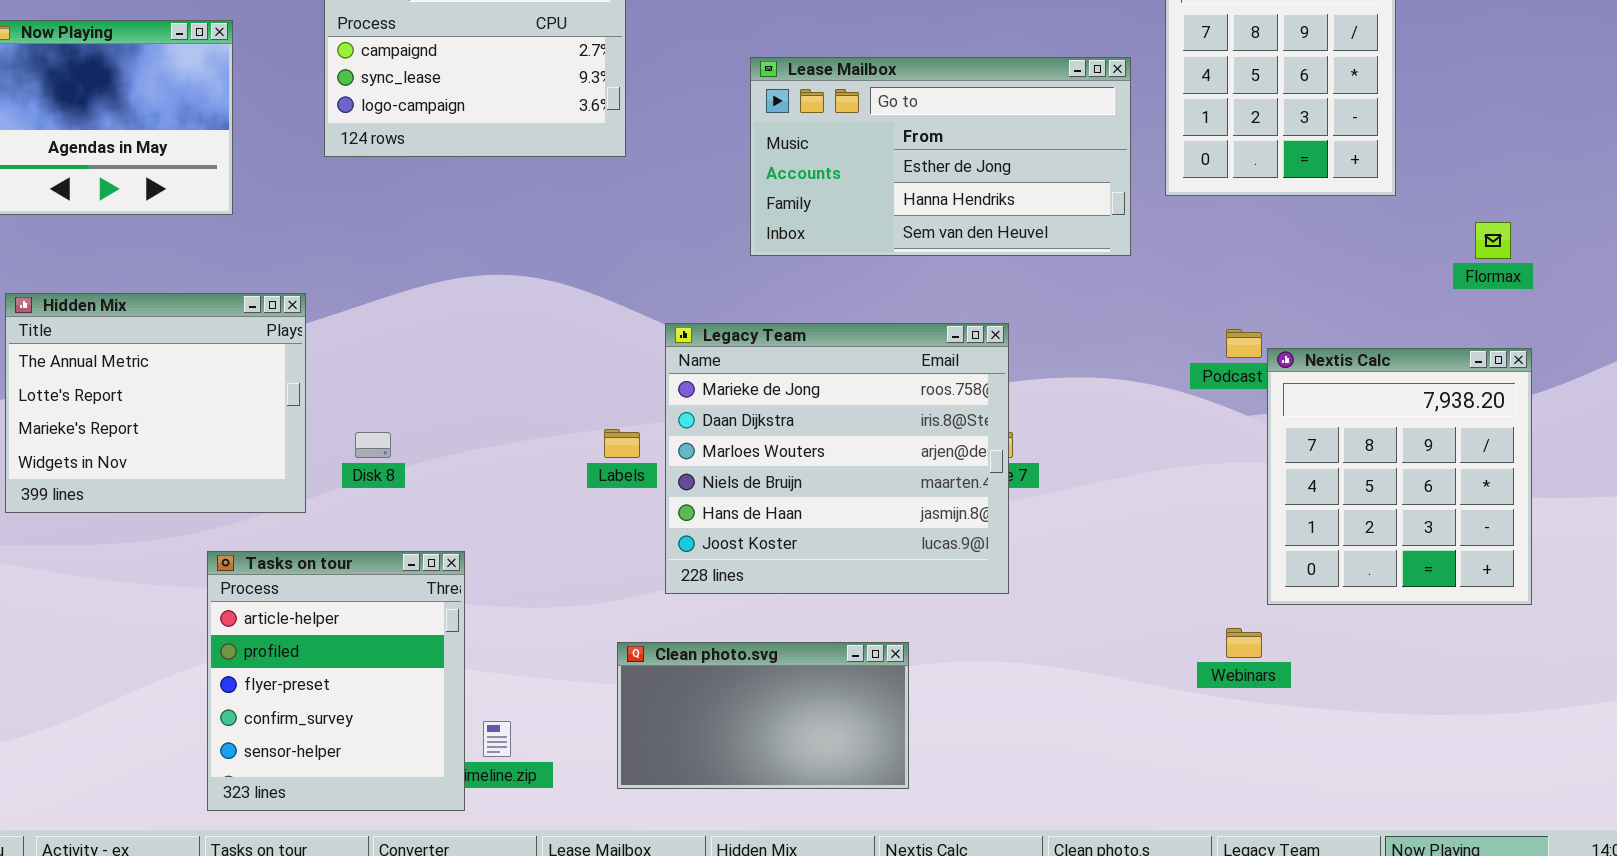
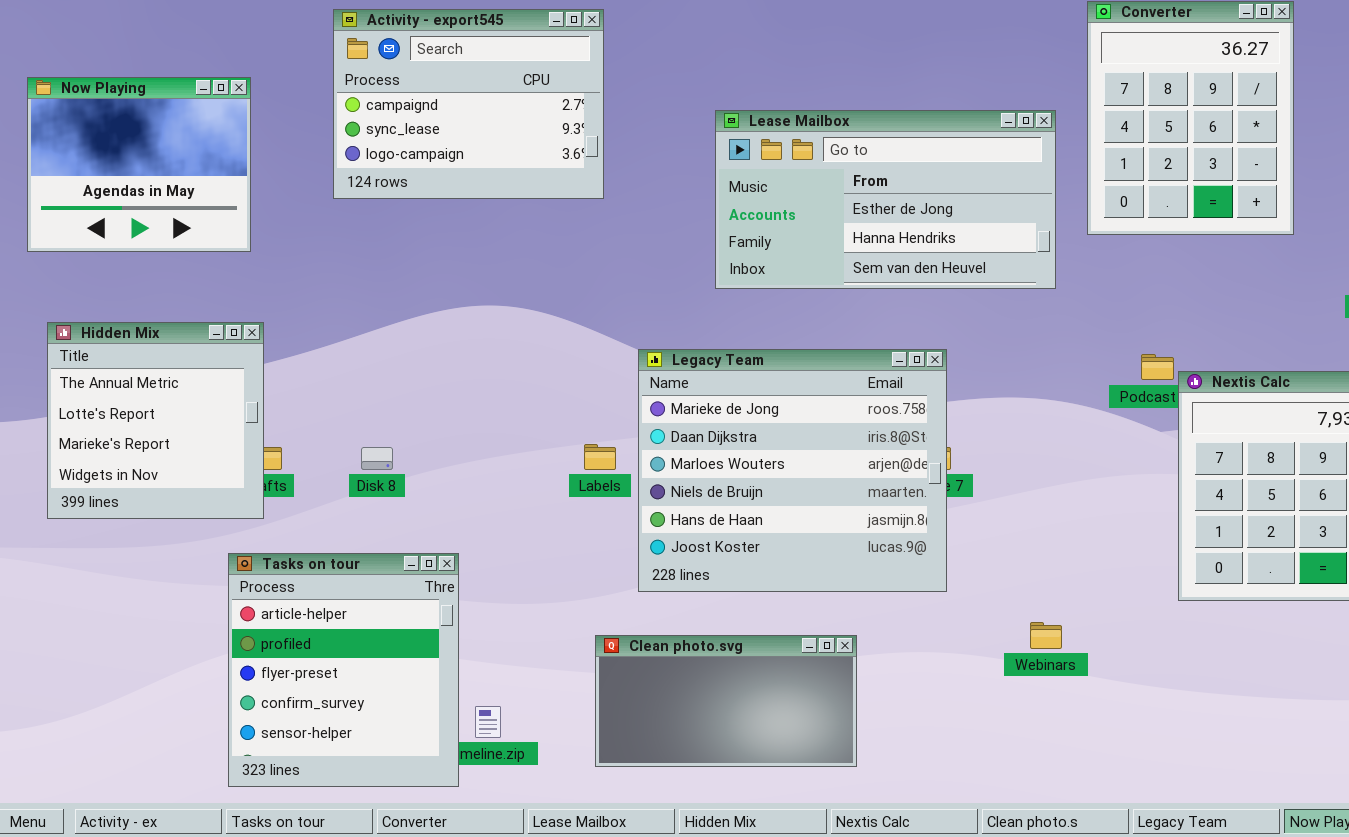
Hidden Mix: [5,293,306,513] -> [47,322,264,519], resized
Webinars: [1226,628,1262,658] -> [1030,622,1062,649], moved

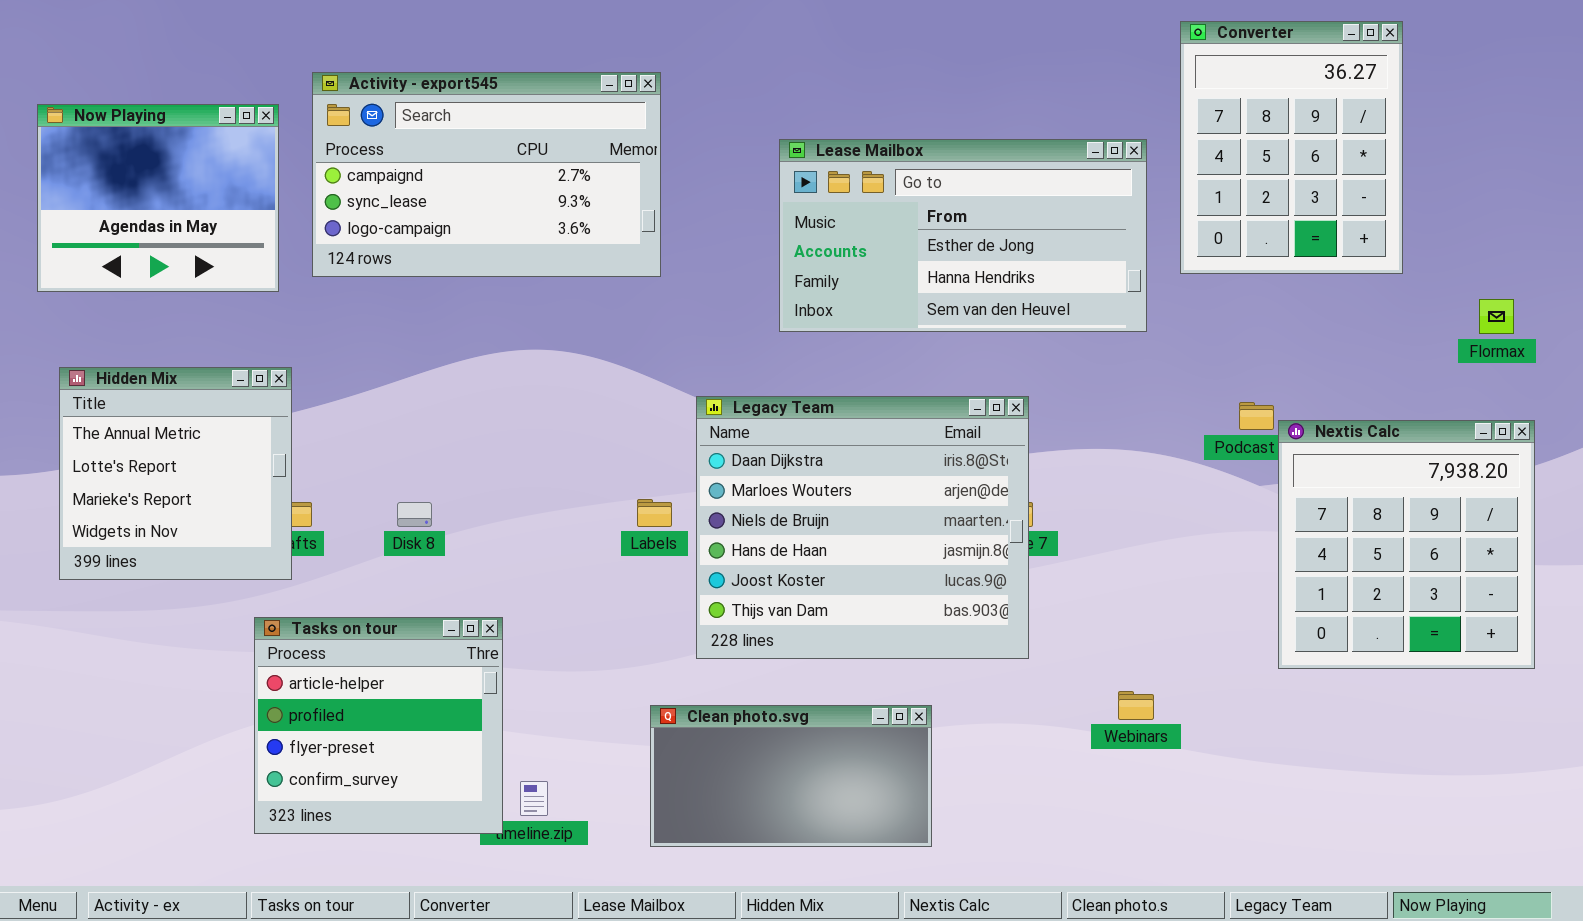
Activity - export545: [333,9,604,199] -> [312,72,661,277], moved, resized
Legacy Team: [638,349,947,592] -> [696,396,1029,659], scrolled down 1 row
Tasks on tour: [228,553,459,787] -> [254,617,503,834], resized

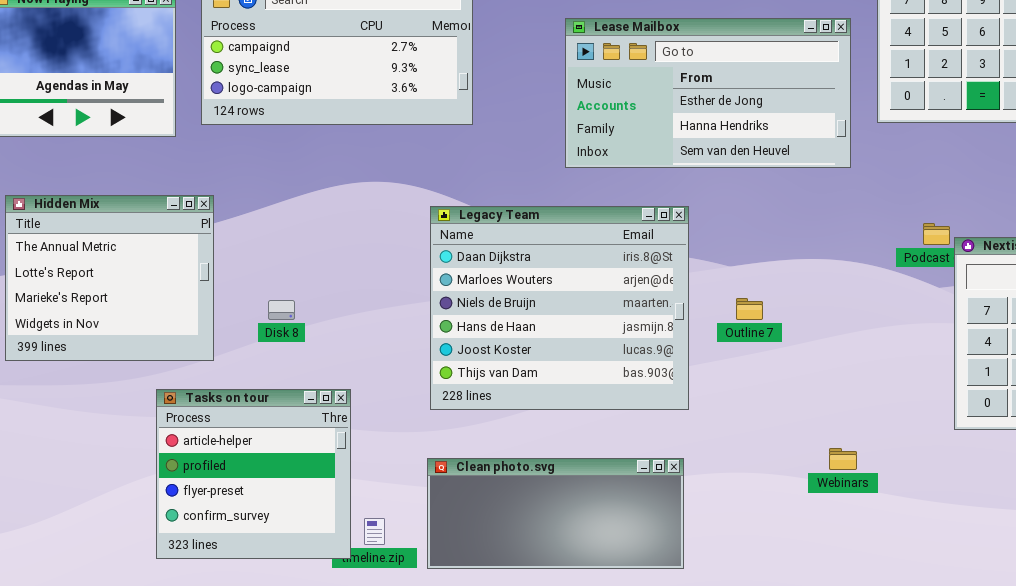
Hidden Mix: [59,367,292,580] -> [5,195,214,361], resized
Legacy Team: [696,396,1029,659] -> [430,206,689,410], moved
Clean photo.svg: [650,705,932,847] -> [427,458,684,569], resized

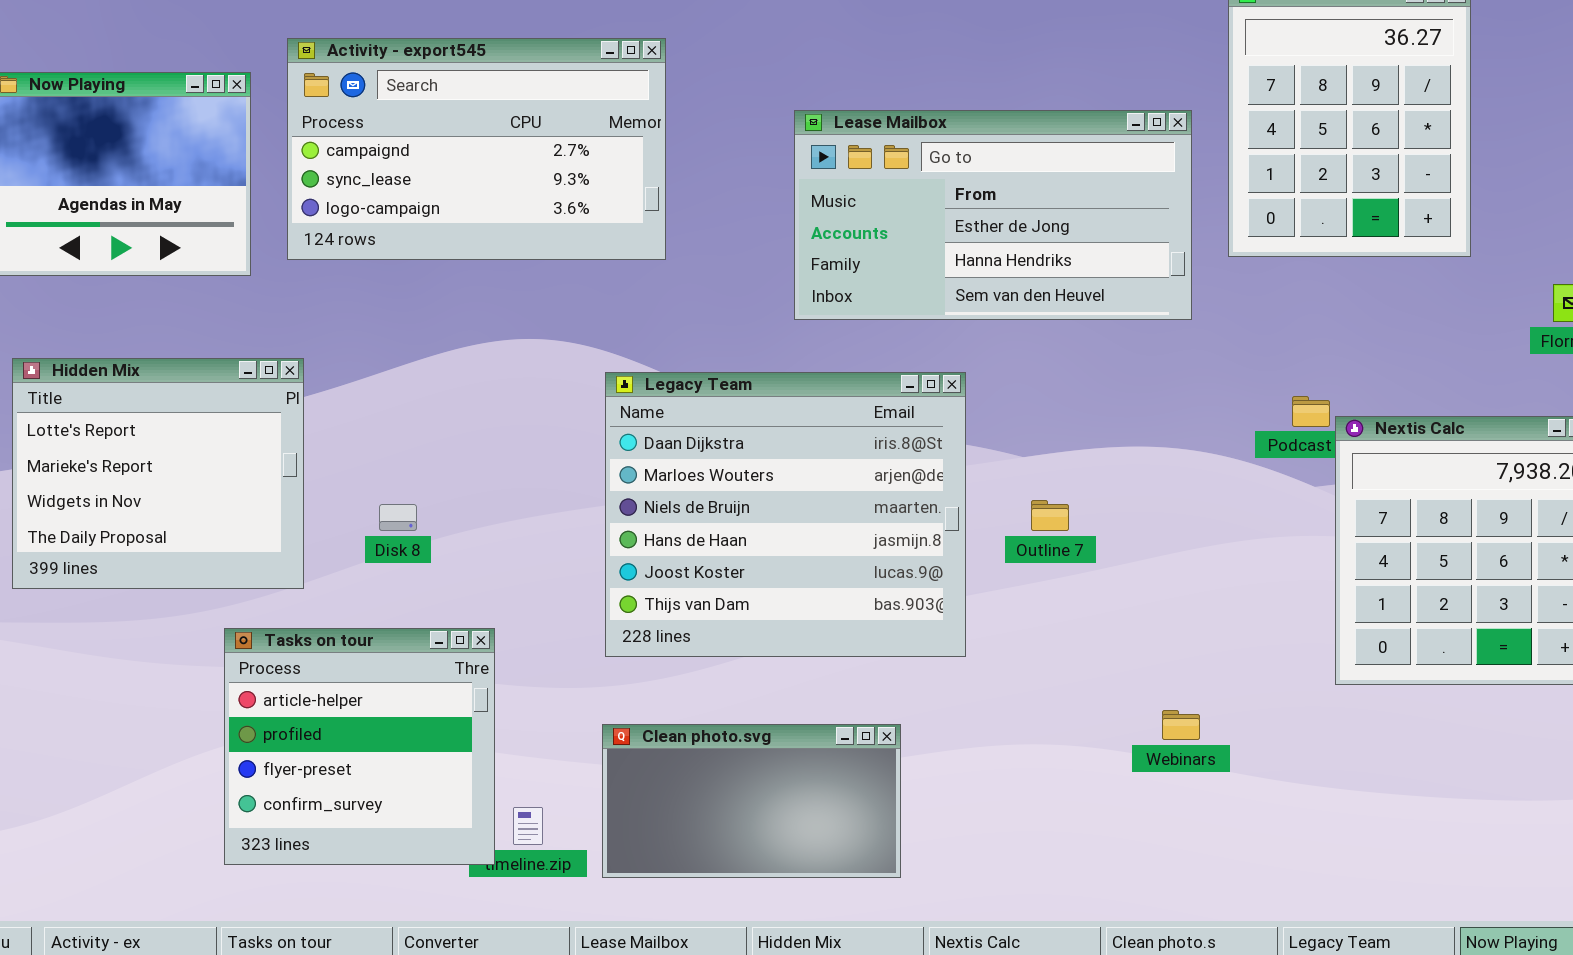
Hidden Mix: [5,195,214,361] -> [12,358,304,589], scrolled down 1 row
Clean photo.svg: [427,458,684,569] -> [602,724,901,878], resized

